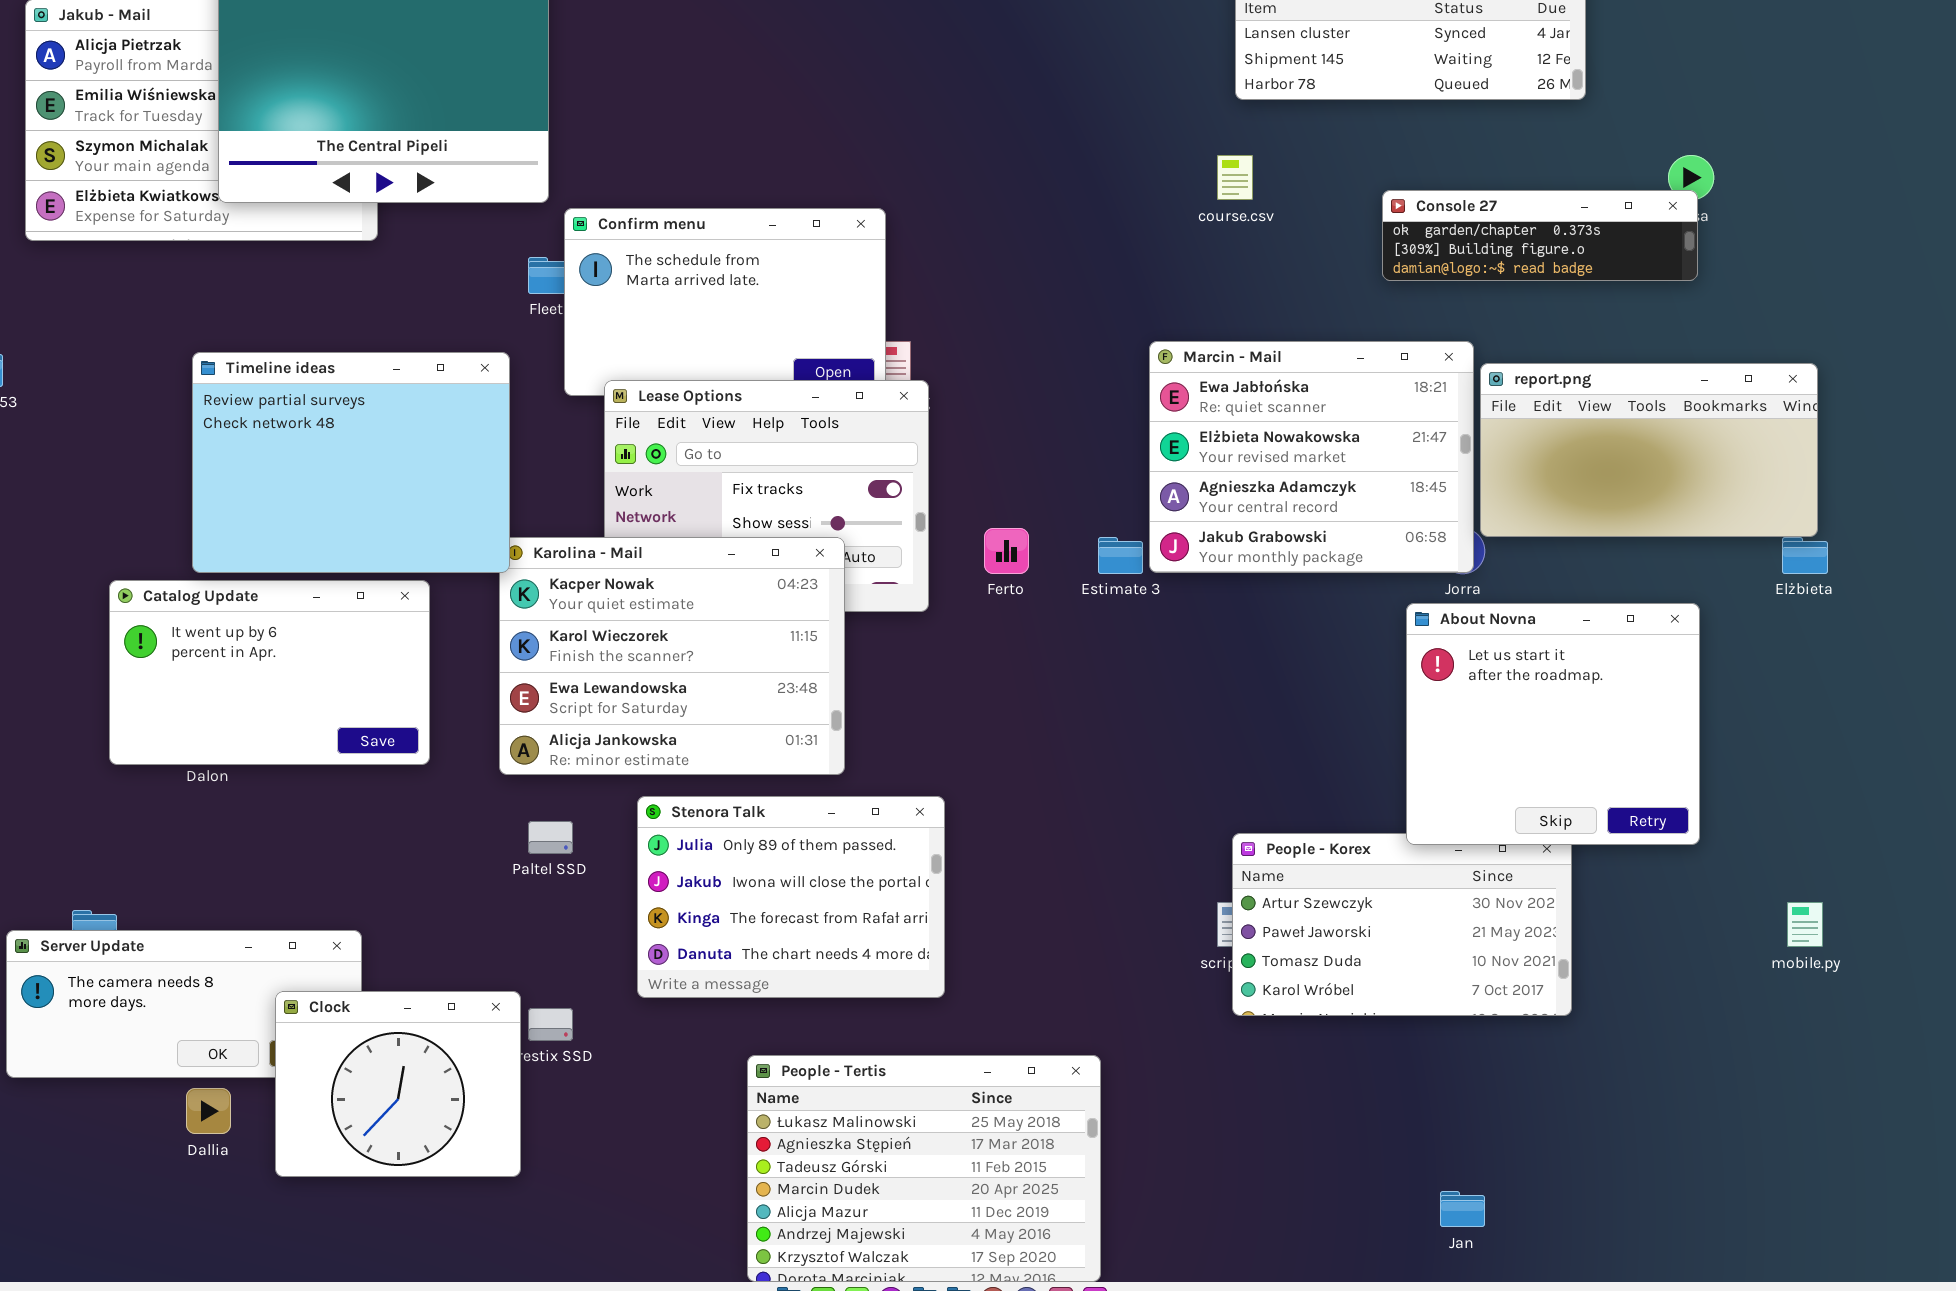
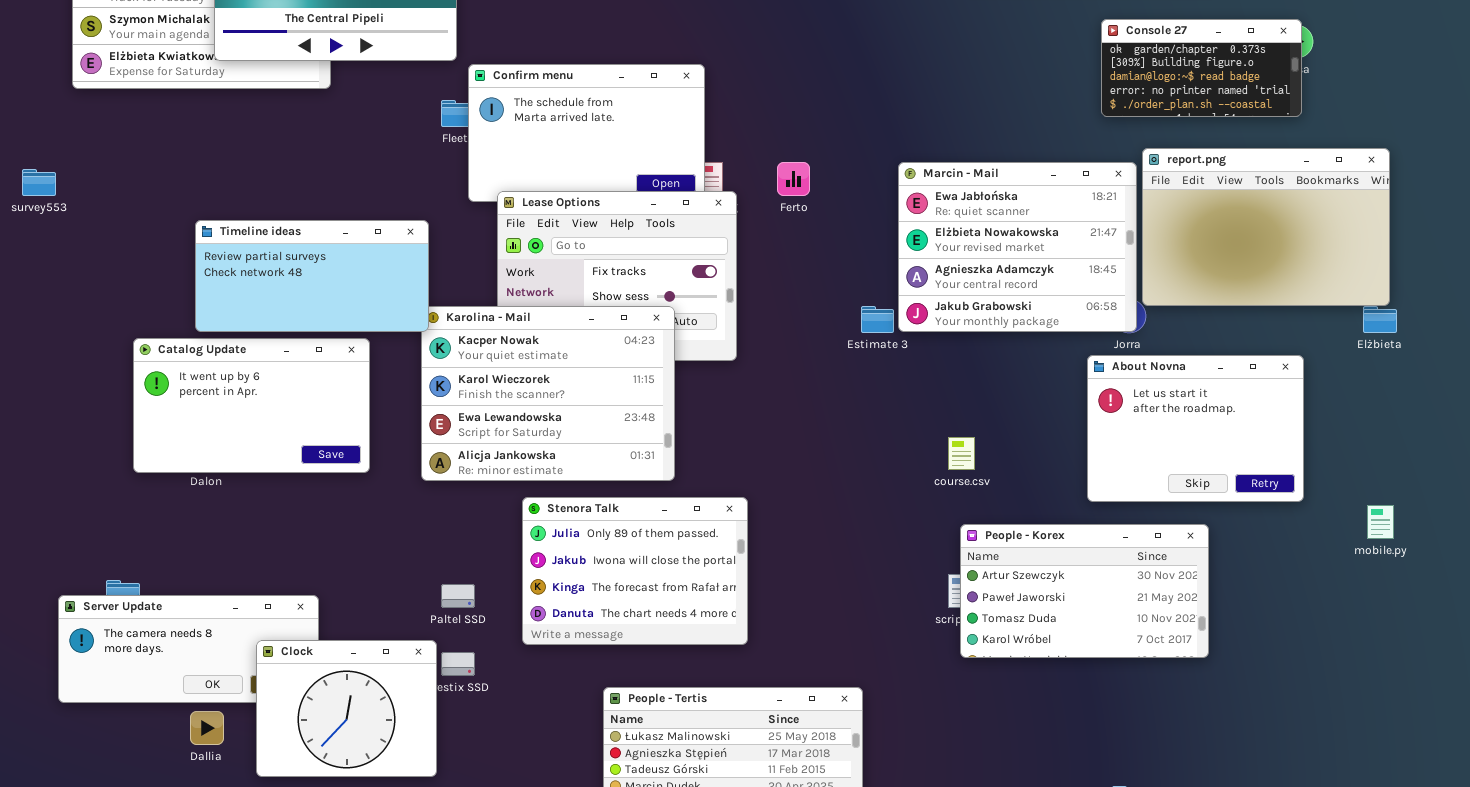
course.csv: [1217,155,1253,200] -> [948,437,975,470], moved
Console 27: [1382,190,1698,281] -> [1101,19,1302,117], resized
Timeline ideas: [192,352,510,573] -> [195,220,429,332], resized
report.png: [1480,363,1818,537] -> [1142,148,1390,306], resized
Ferto: [984,528,1029,574] -> [777,162,810,196], moved
About Novna: [1406,603,1700,845] -> [1087,355,1304,502], resized
Paltel SSD: [528,821,573,854] -> [441,584,475,608], moved
mobile.py: [1787,902,1823,947] -> [1367,505,1394,539], moved

